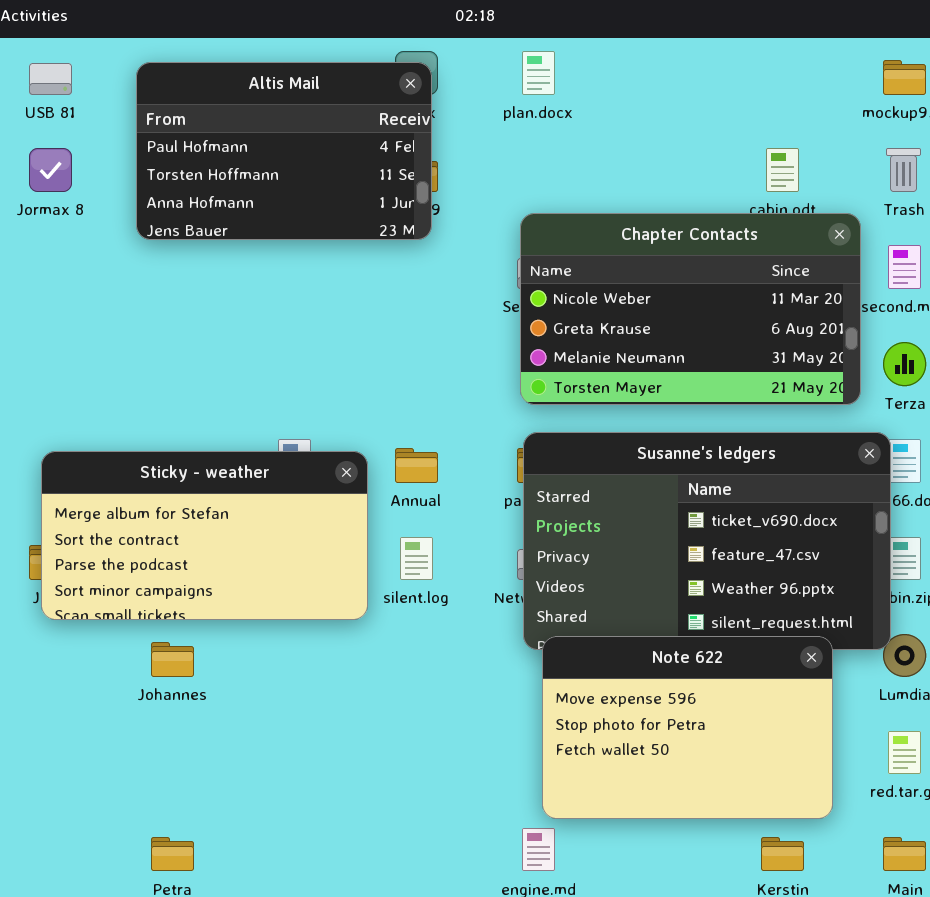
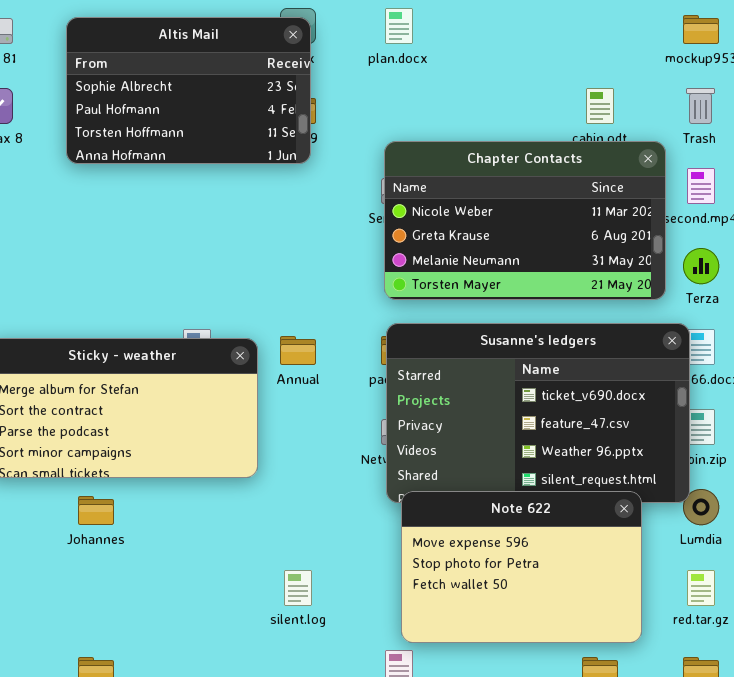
Altis Mail: [136,62,432,240] -> [66,17,311,164], scrolled up 1 row
silent.log: [400,537,433,580] -> [284,570,312,606], moved

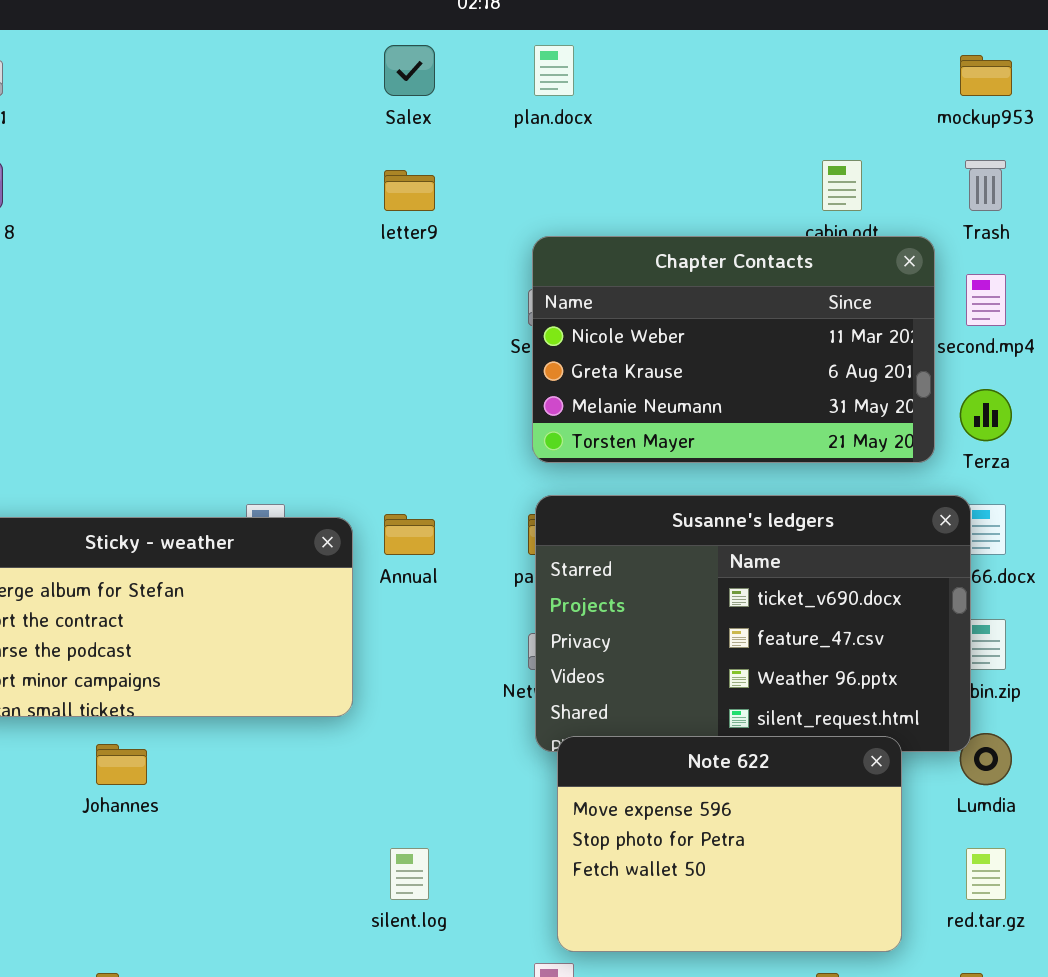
Altis Mail: [66,17,311,164] -> none, closed

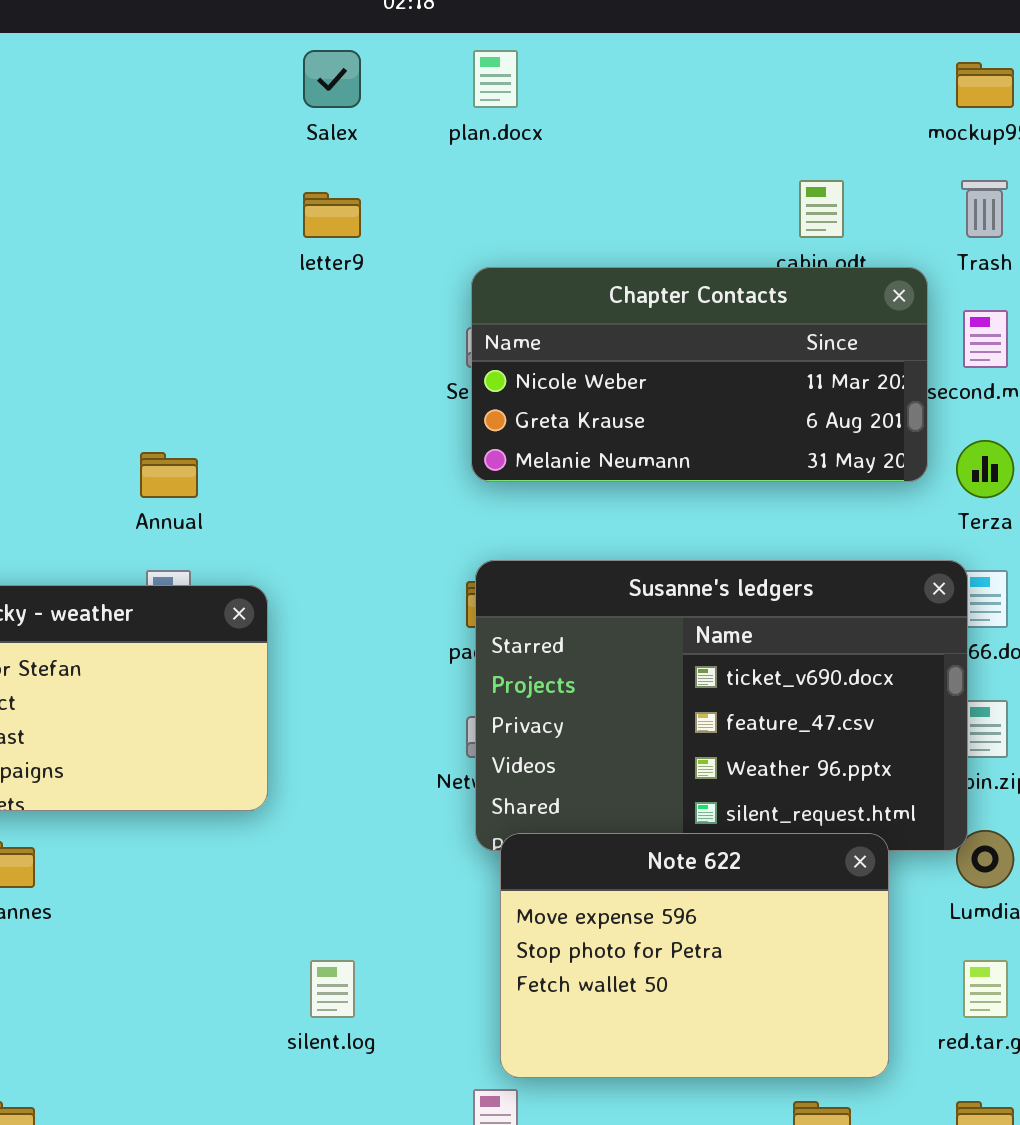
Chapter Contacts: [532,236,935,463] -> [471,267,928,482], resized
Annual: [384,514,435,555] -> [140,452,198,498], moved

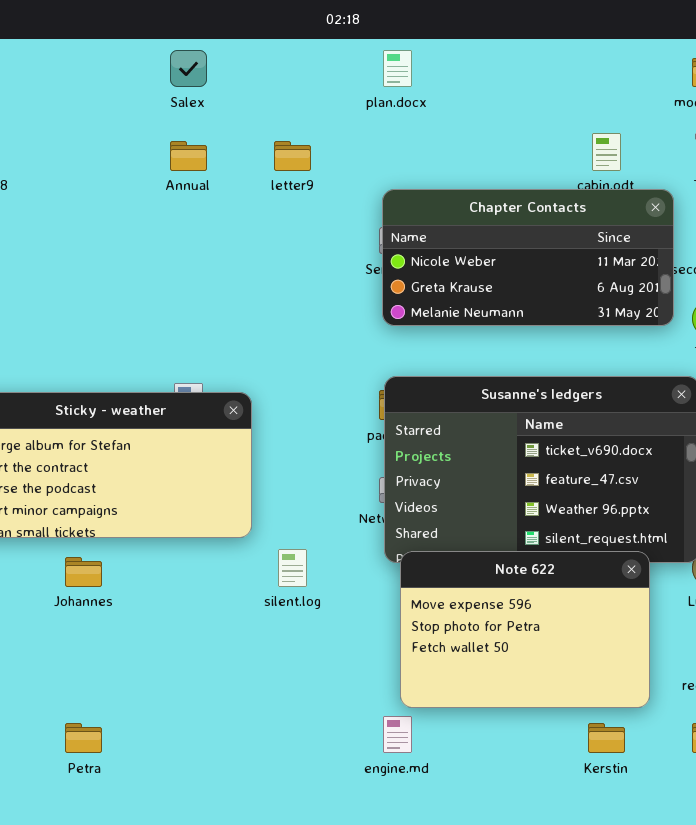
Salex: [303,50,361,108] -> [170,50,207,87], moved
Annual: [140,452,198,498] -> [170,141,207,171], moved
silent.log: [310,960,355,1018] -> [278,549,307,587], moved

